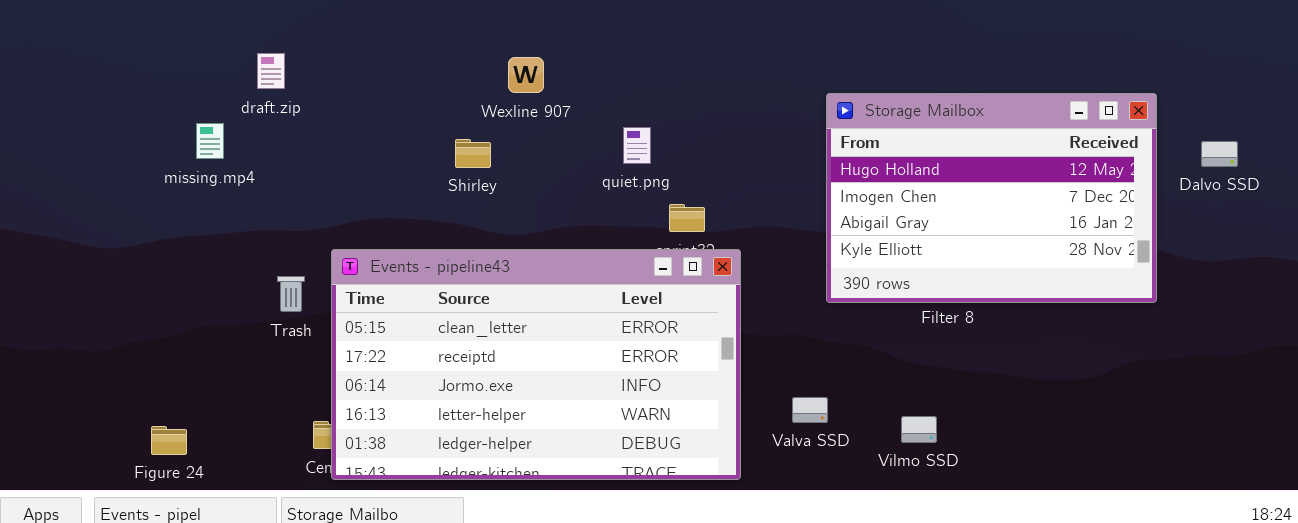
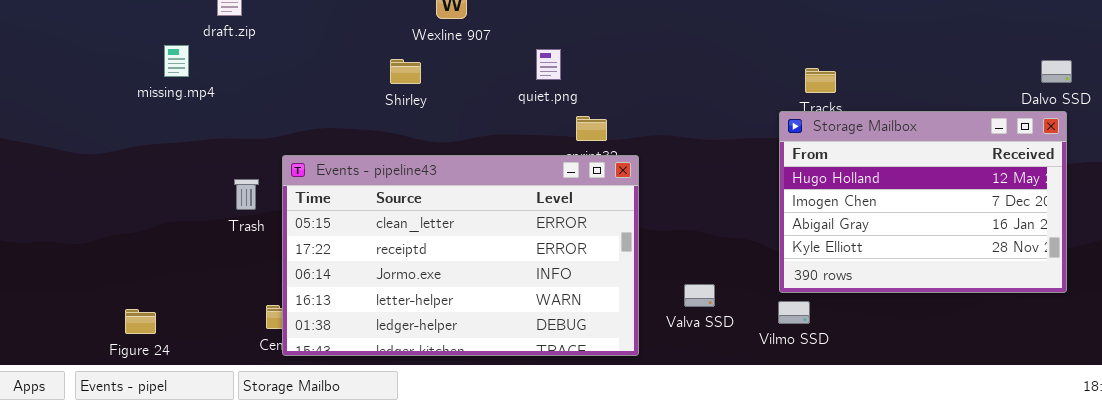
Storage Mailbox: [826,93,1157,303] -> [779,111,1067,293], moved

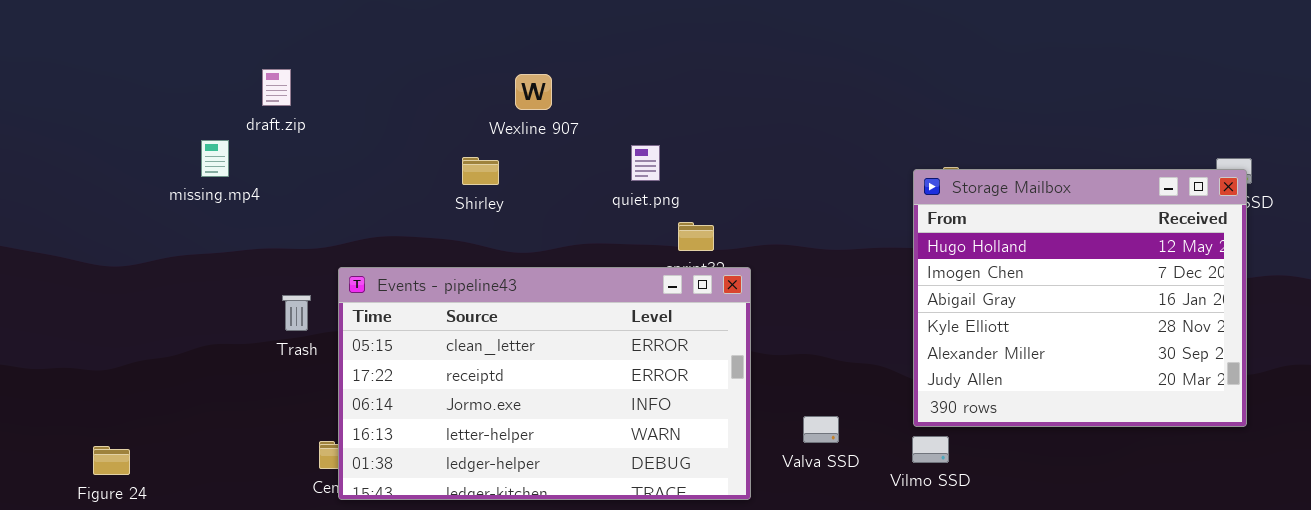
Storage Mailbox: [779,111,1067,293] -> [913,169,1247,427], resized
Figure 24: [125,309,156,334] -> [93,446,130,475], moved

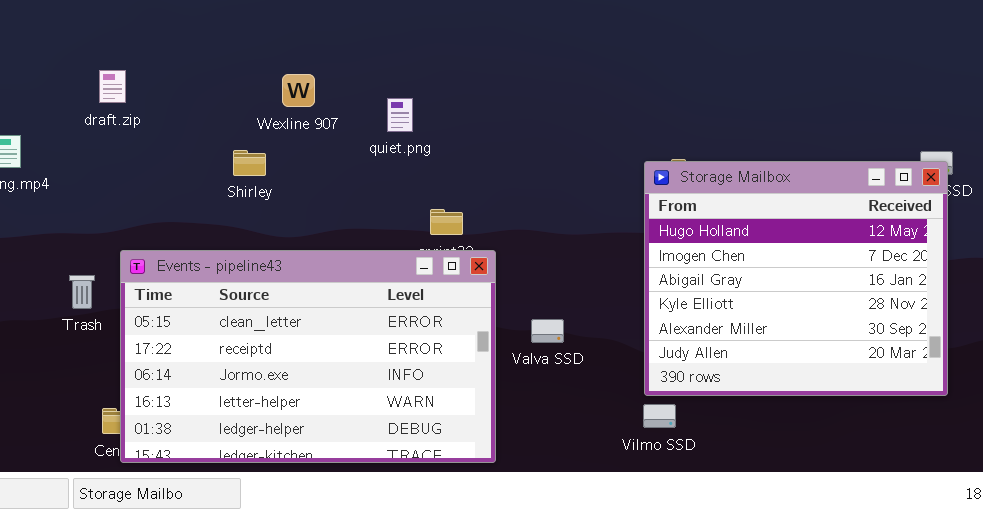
draft.zip: [262,69,291,106] -> [99,70,126,103], moved
quiet.png: [631,145,660,181] -> [387,98,413,132], moved
Valva SSD: [803,416,839,443] -> [531,319,564,343], moved

